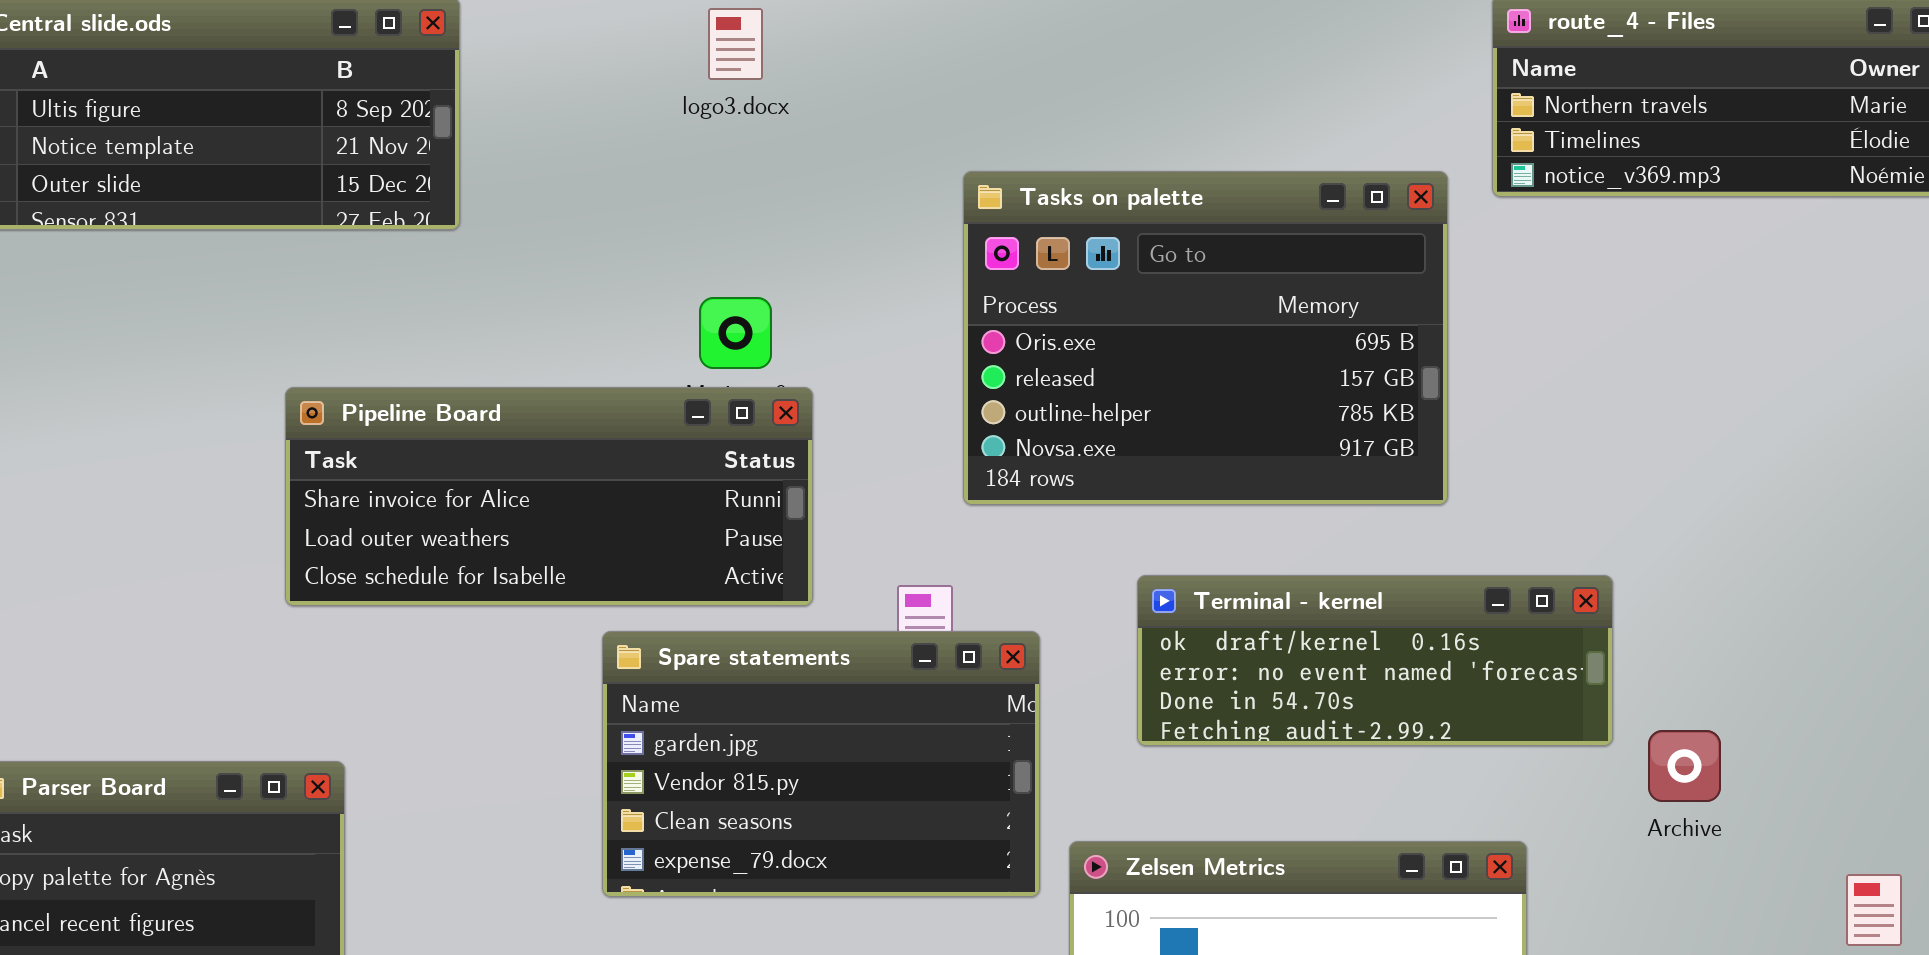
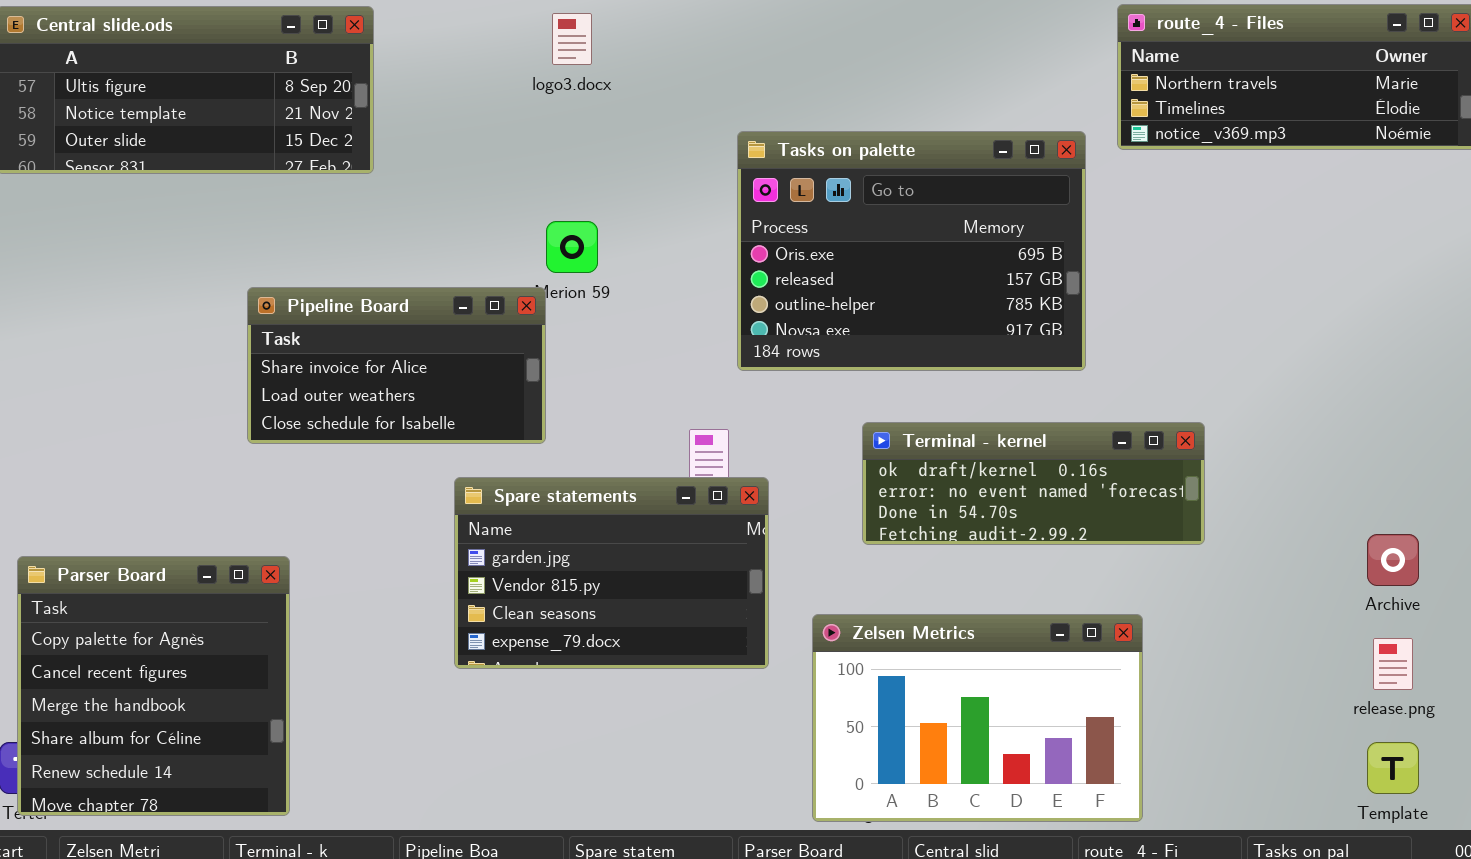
Pipeline Board: [285,387,813,606] -> [247,287,546,444], resized
Spare statements: [602,631,1040,897] -> [454,477,769,669], moved
Archive: [1648,730,1721,802] -> [1367,534,1419,586], moved

